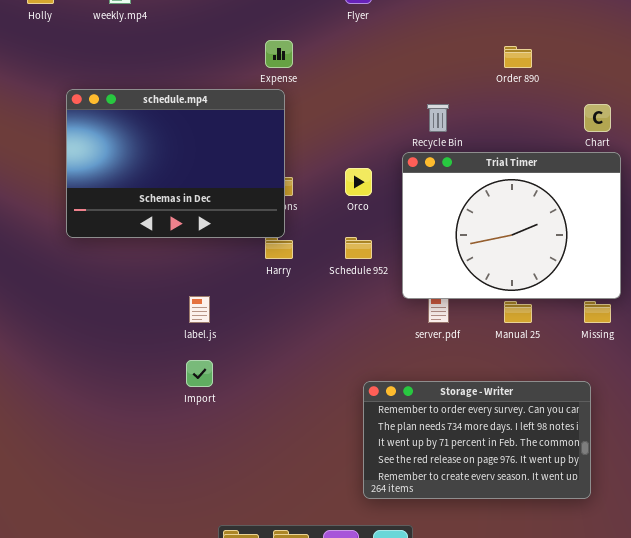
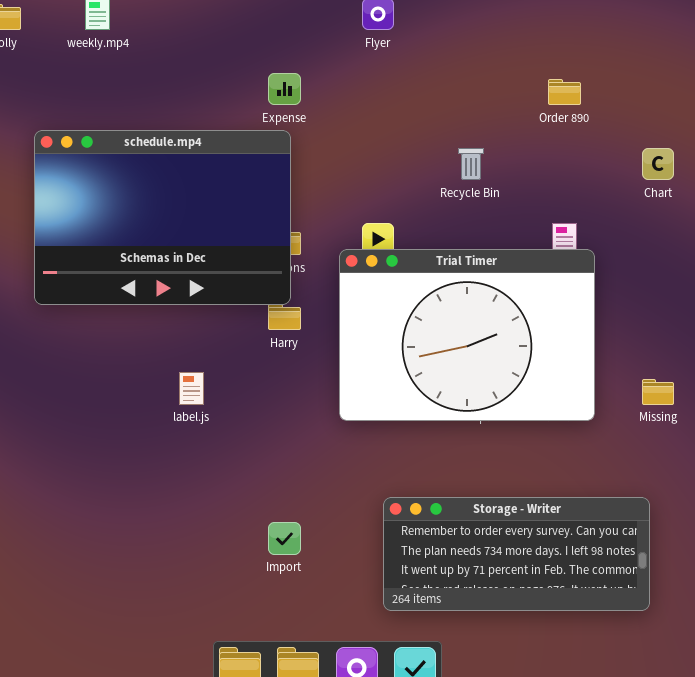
Trial Timer: [402,152,621,299] -> [339,249,595,421], moved
Import: [186,360,213,387] -> [268,522,301,555], moved
Storage - Writer: [363,381,591,499] -> [383,497,650,611], resized

